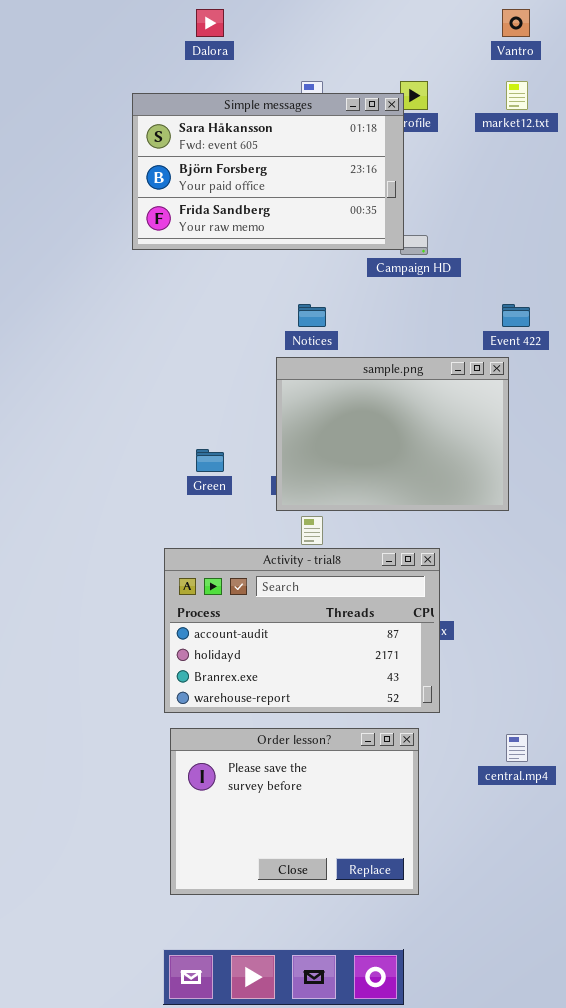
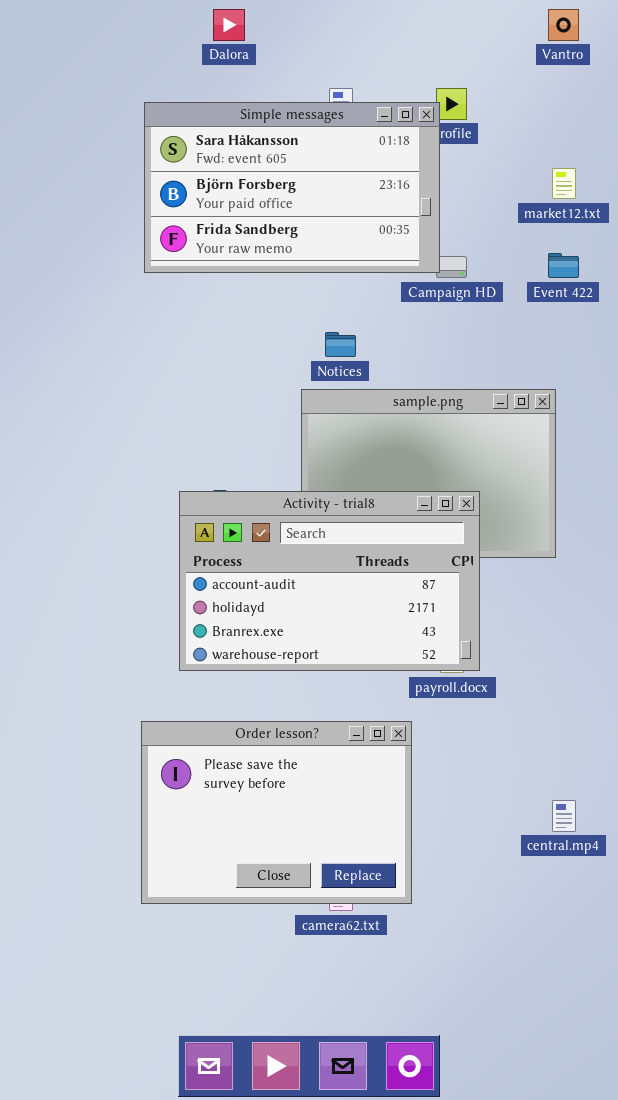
market12.txt: [506,81,528,110] -> [552,168,576,199], moved
Event 422: [502,304,530,327] -> [548,253,579,278], moved
Activity - trial8: [164,548,440,713] -> [179,491,480,671], moved
Order lesson?: [170,728,419,895] -> [141,721,412,904], moved

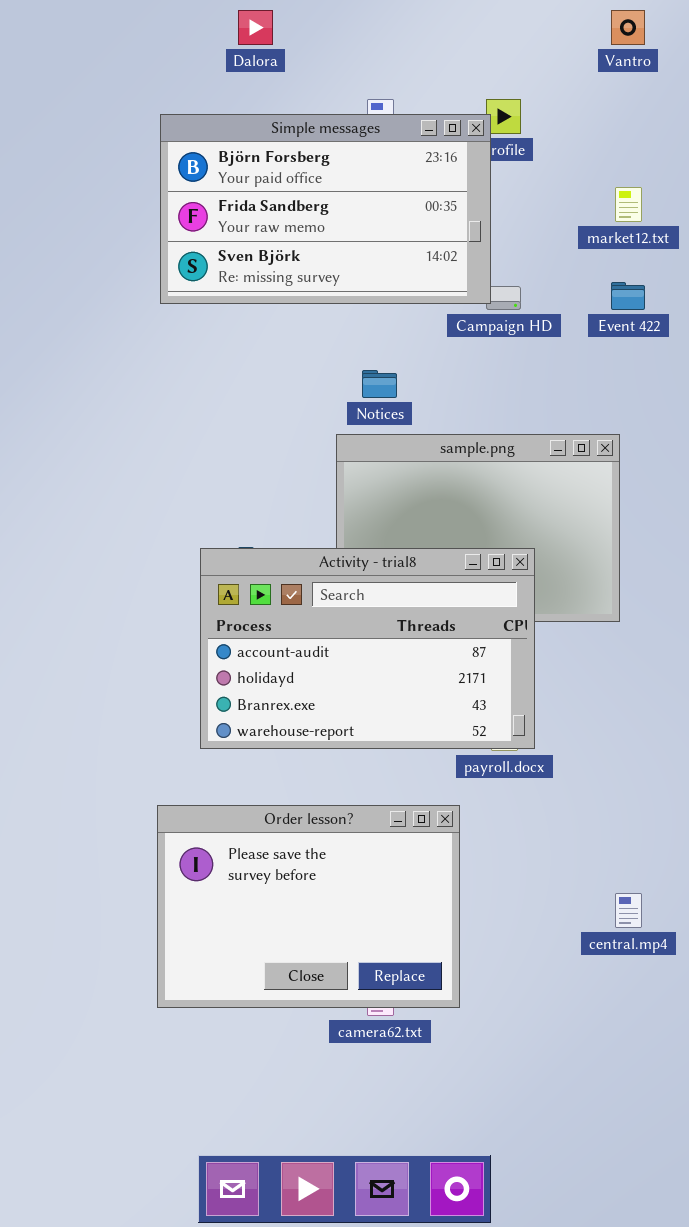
Simple messages: [144,102,440,273] -> [160,114,491,304], scrolled down 1 row

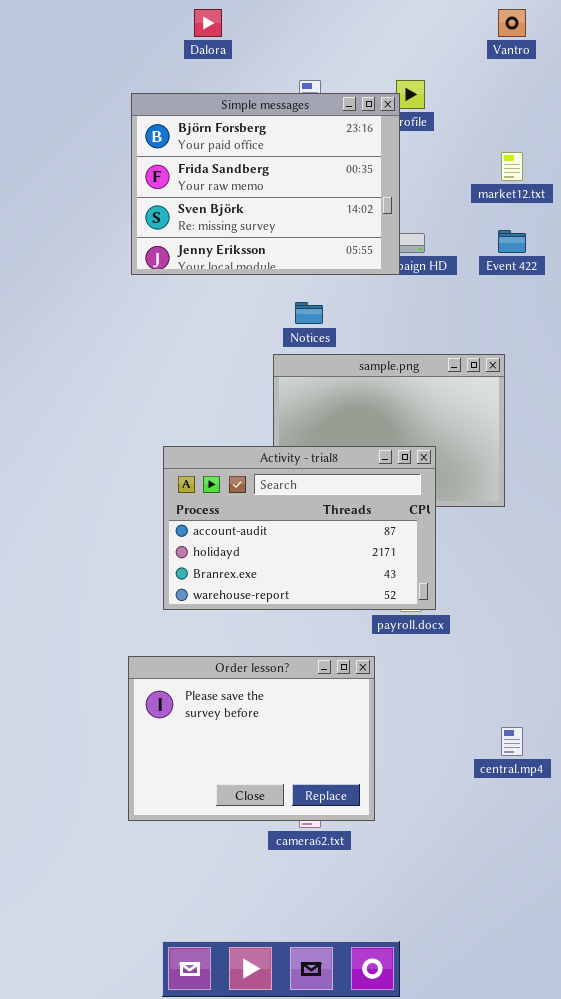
Simple messages: [160,114,491,304] -> [131,93,400,275], resized

